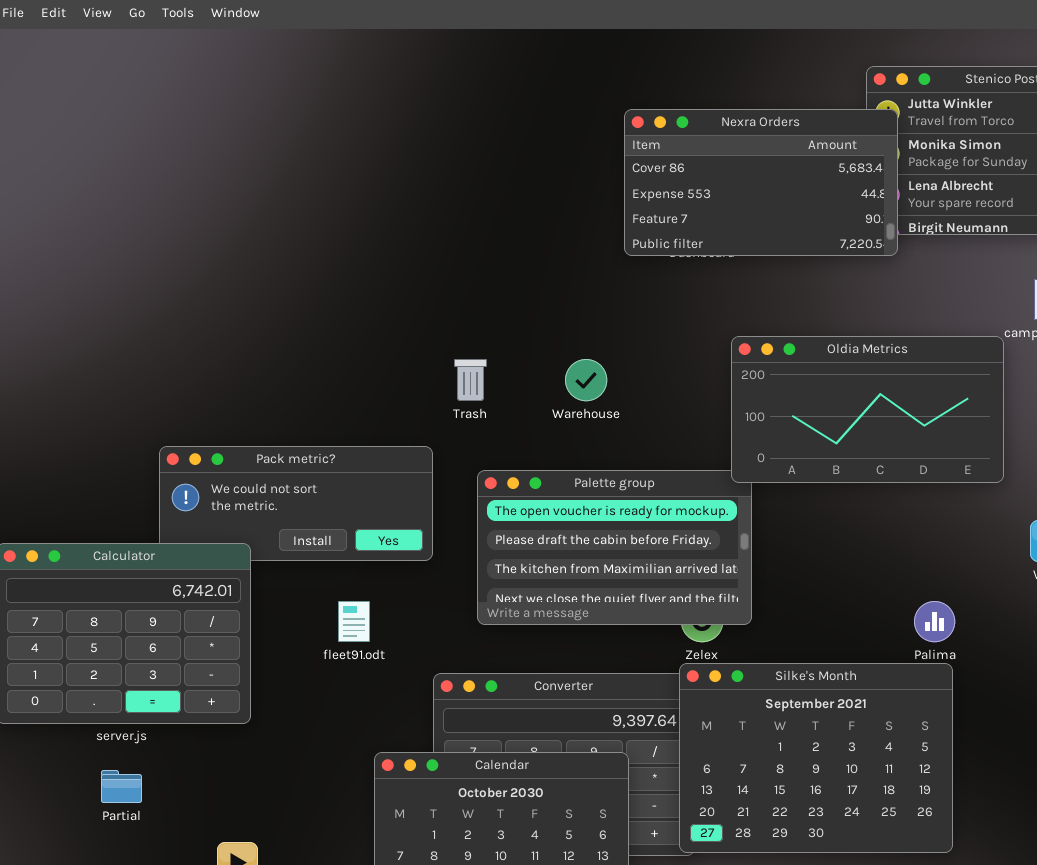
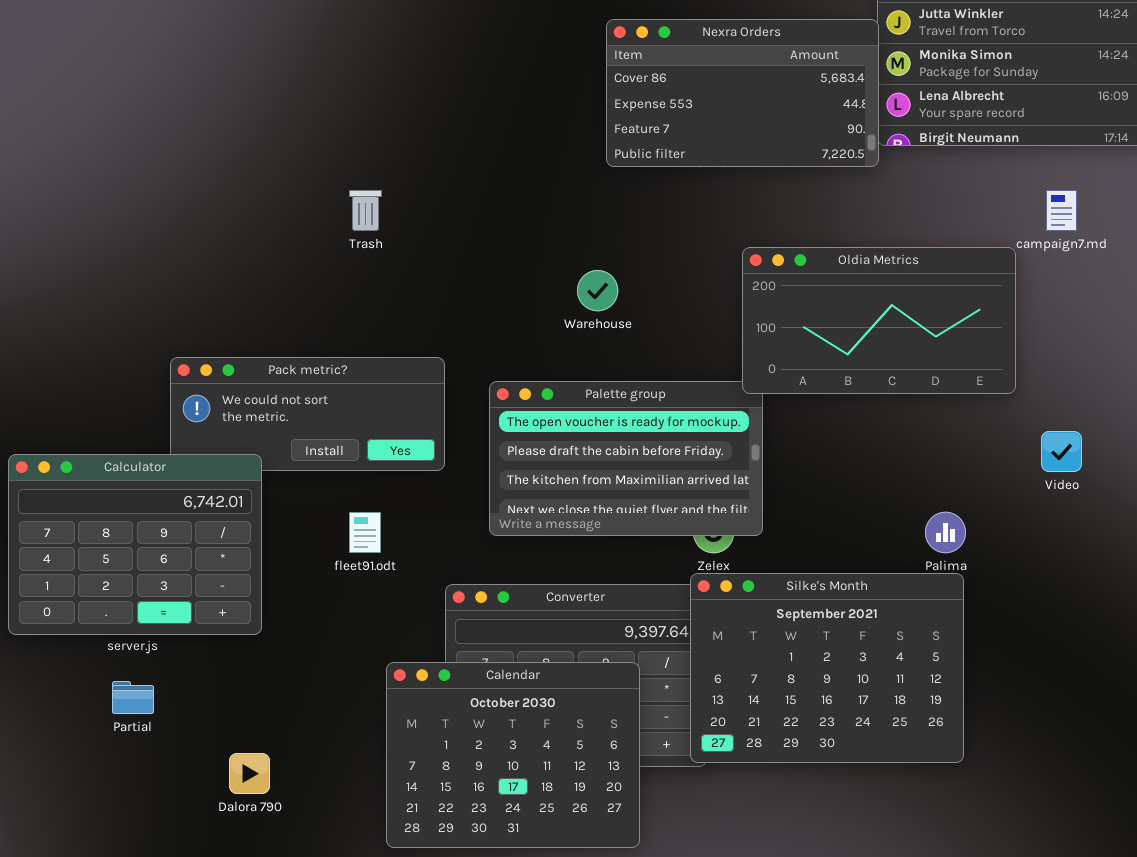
Nexra Orders: [624,109,898,256] -> [606,19,879,167], moved
Trash: [454,359,487,401] -> [349,190,382,231], moved

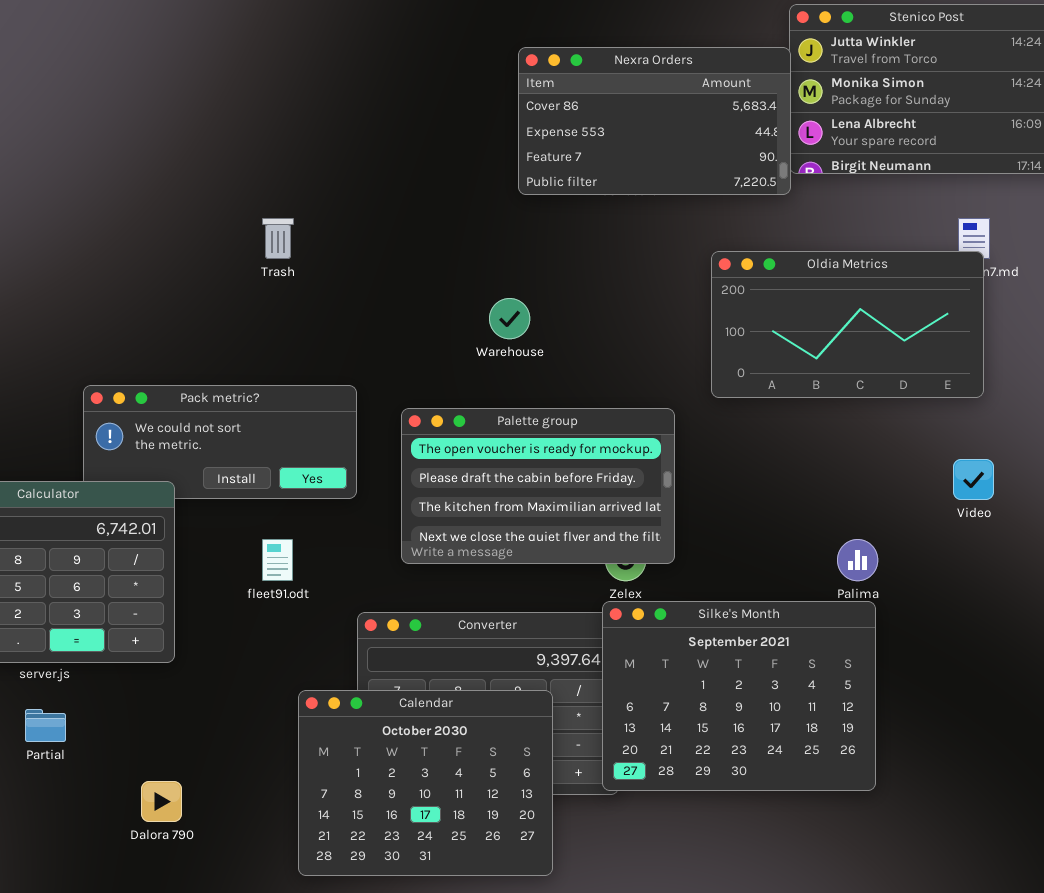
Oldia Metrics: [742,247,1016,394] -> [711,251,984,398], moved

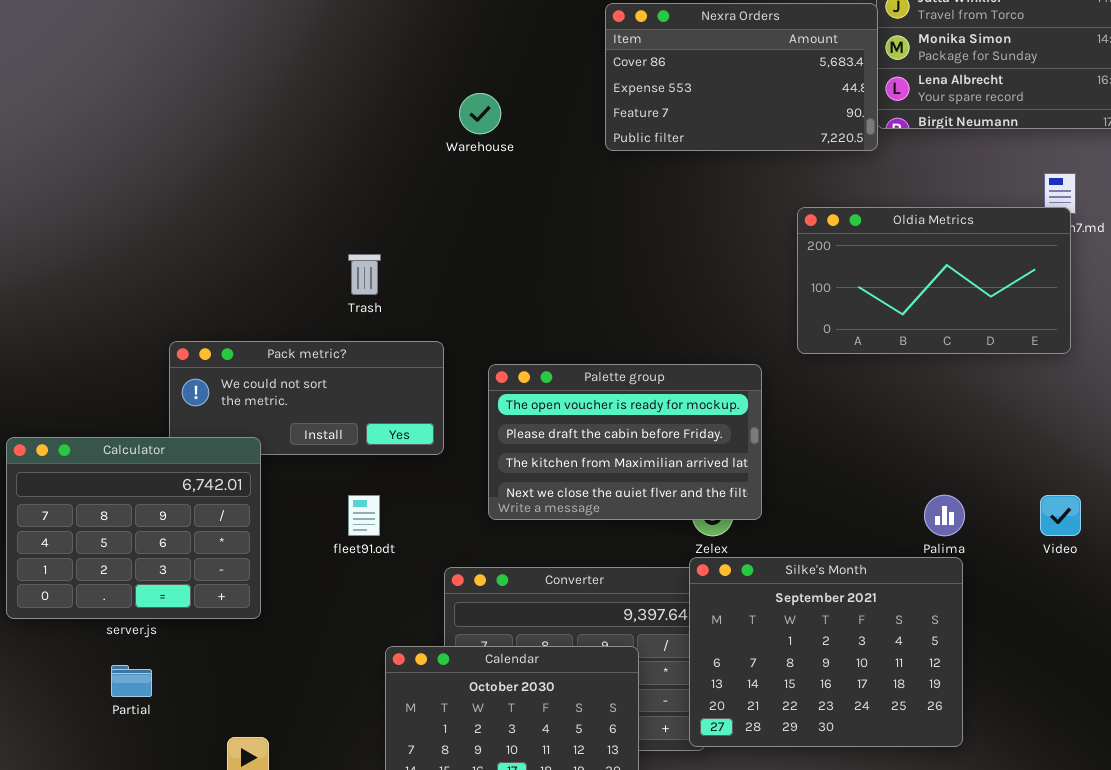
Trash: [262,218,294,259] -> [348,254,381,295], moved
Warehouse: [489,298,530,339] -> [459,93,501,134], moved
Video: [953,459,994,500] -> [1040,495,1081,536], moved

